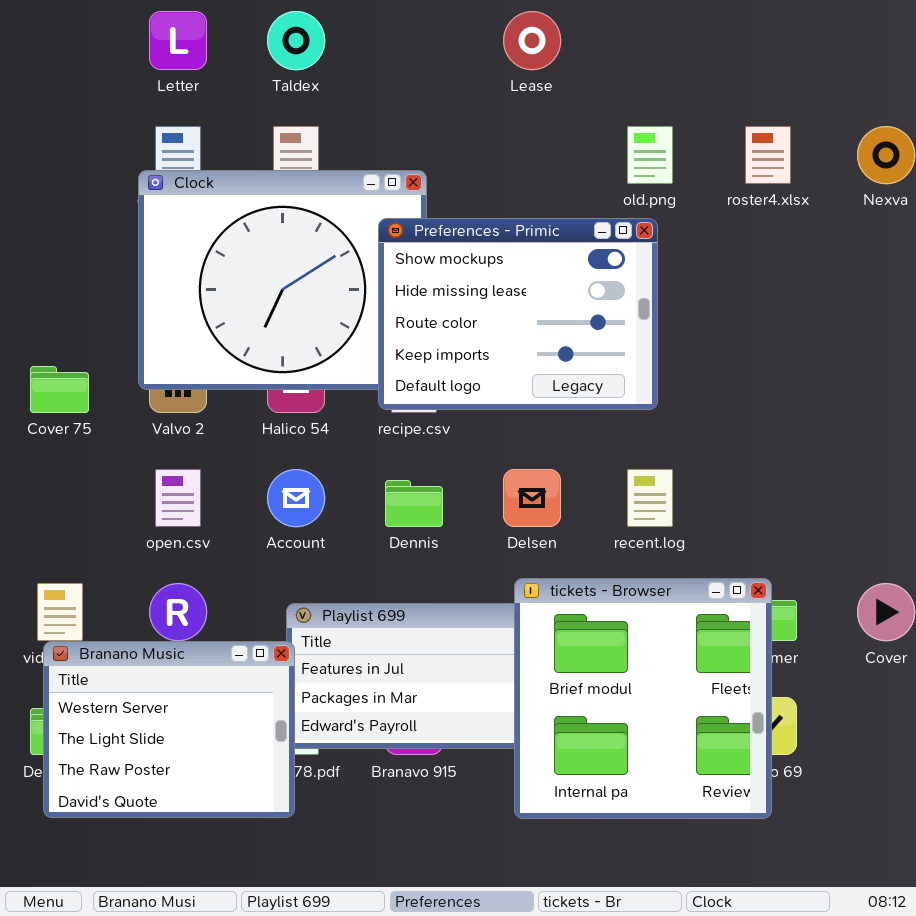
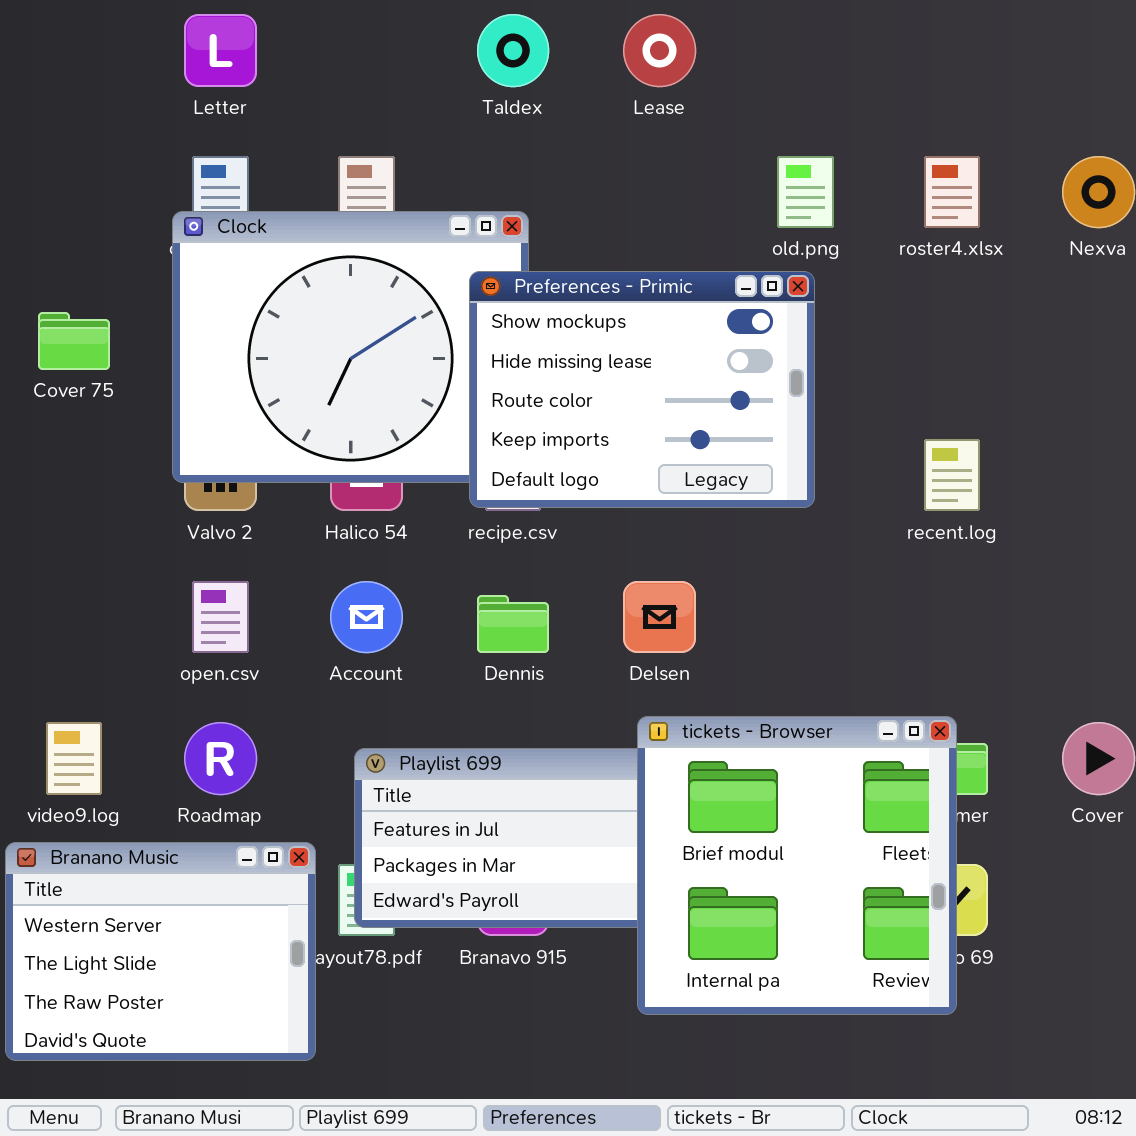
Taldex: [267,11,325,70] -> [477,14,549,87], moved
Cover 75: [30,366,89,413] -> [38,312,110,370], moved
recent.log: [627,469,673,527] -> [924,439,980,511], moved
Branano Music: [43,641,295,818] -> [5,842,316,1061], moved

